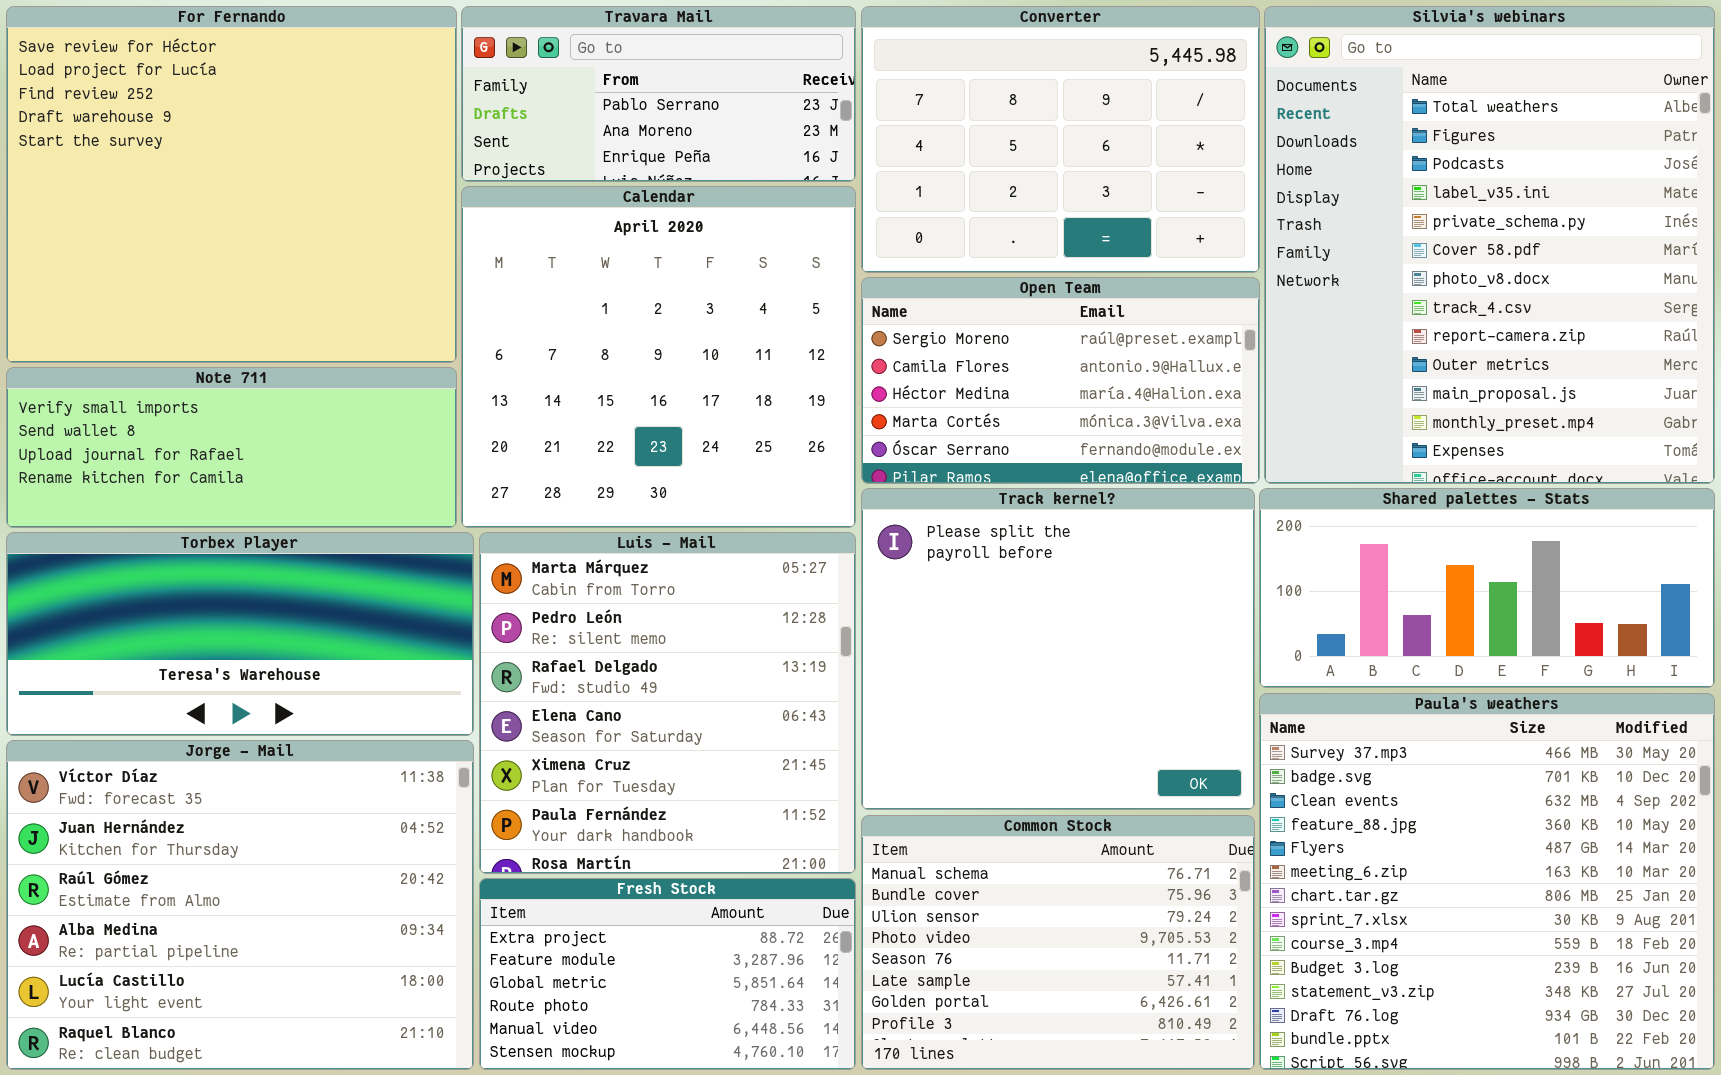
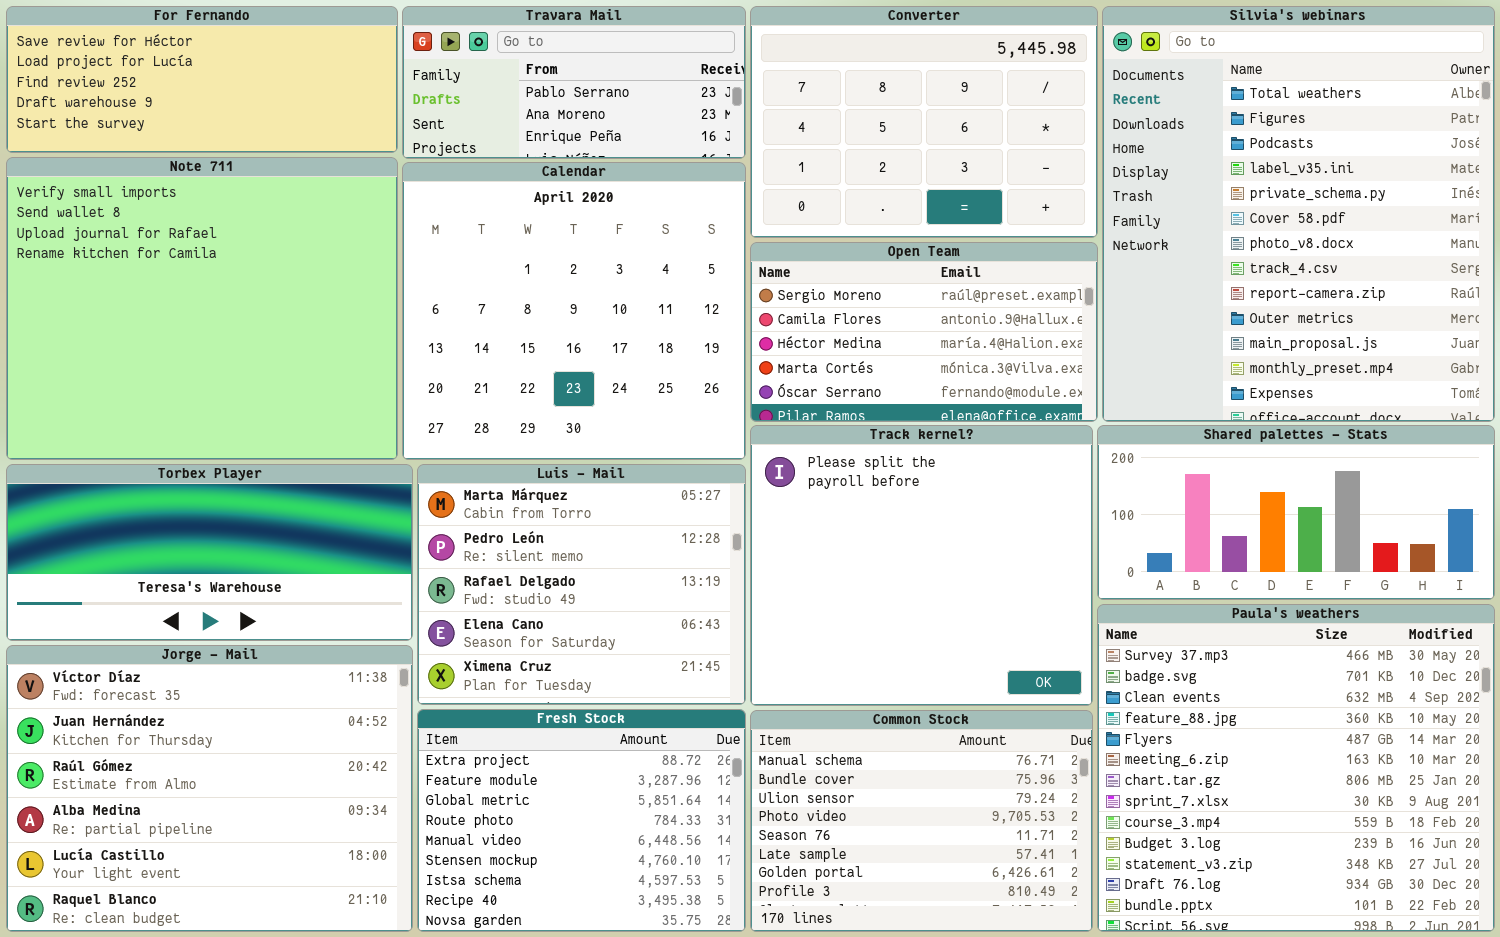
For Fernando: [6,6,457,363] -> [6,6,398,153], resized
Note 711: [6,367,457,528] -> [6,157,398,460], resized
Luis - Mail: [479,532,856,874] -> [417,464,746,705], resized
Fresh Stock: [479,878,856,1070] -> [417,709,746,932], resized

